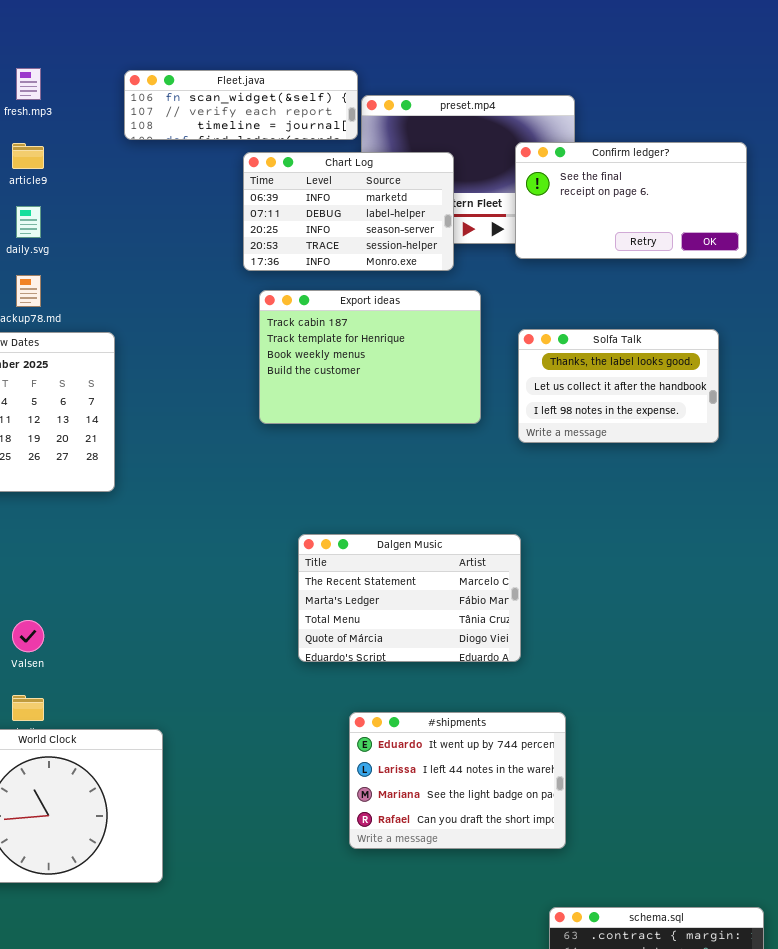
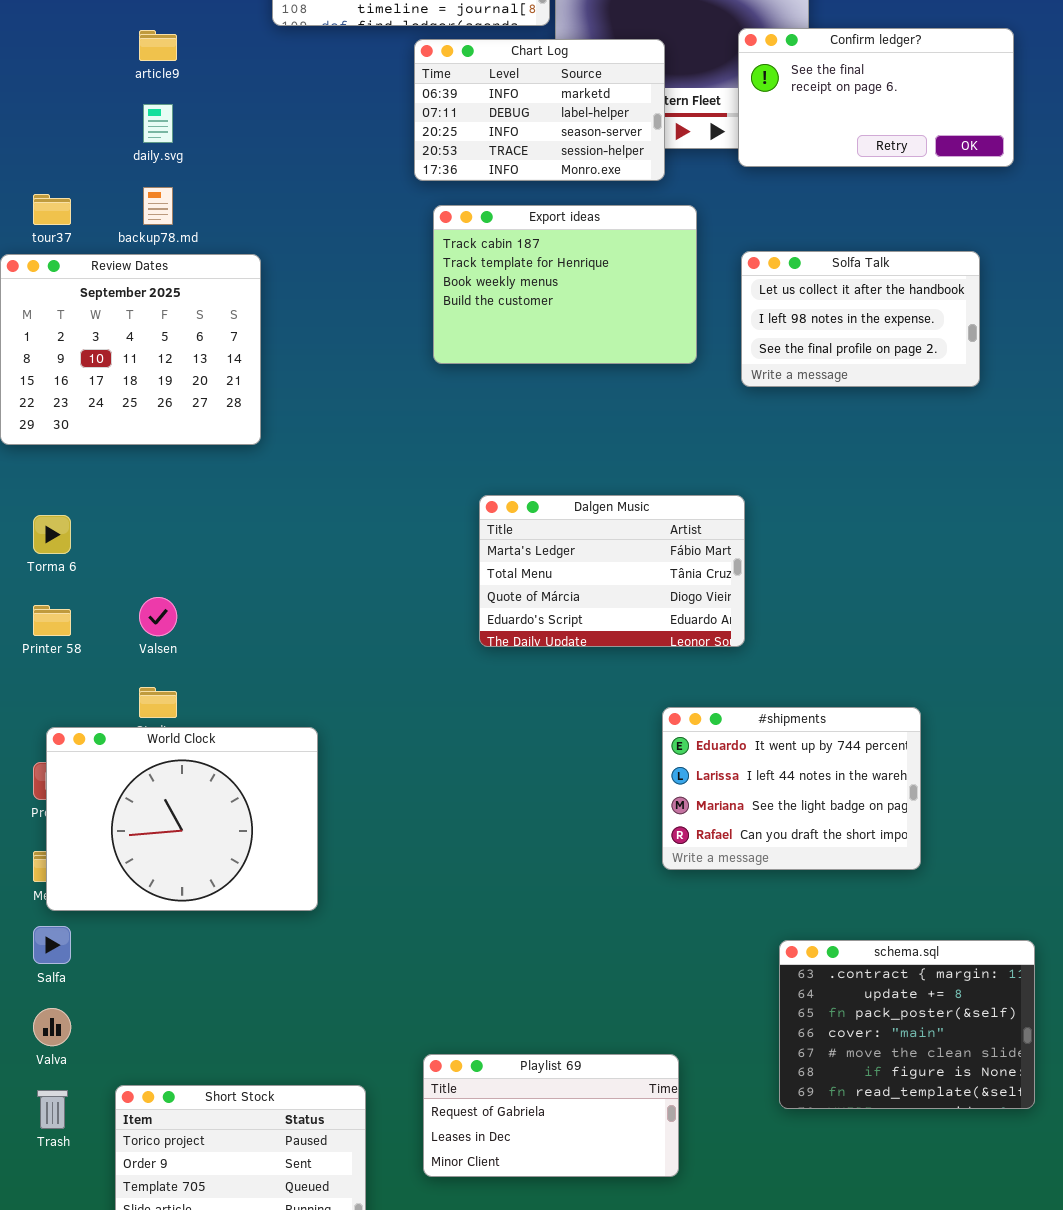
Solfa Talk: [518,329,719,443] -> [741,251,980,387], scrolled down 1 row
Dalgen Music: [298,534,521,662] -> [479,495,745,647], scrolled down 1 row
#shipments: [349,712,566,849] -> [662,707,921,870], moved

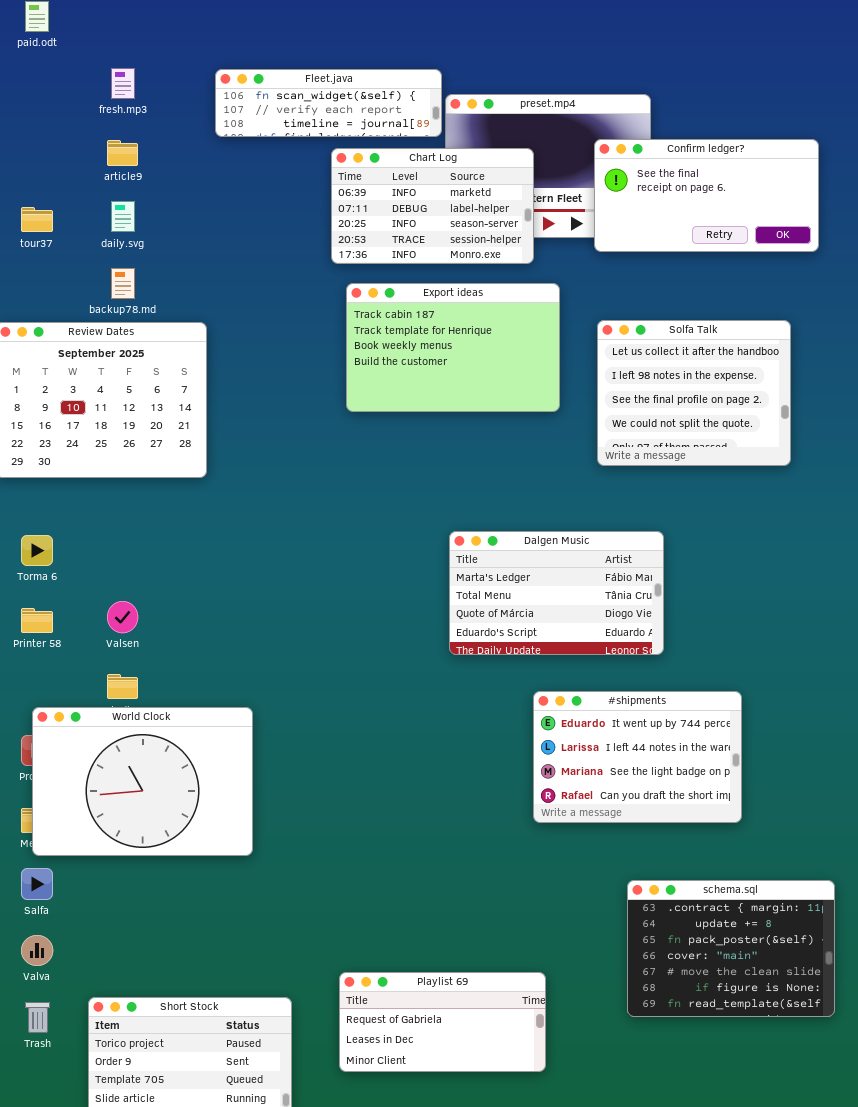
tour37: [33,194,71,225] -> [21,207,53,232], moved
Solfa Talk: [741,251,980,387] -> [597,320,791,466], resized
Dalgen Music: [479,495,745,647] -> [449,531,664,655], moved

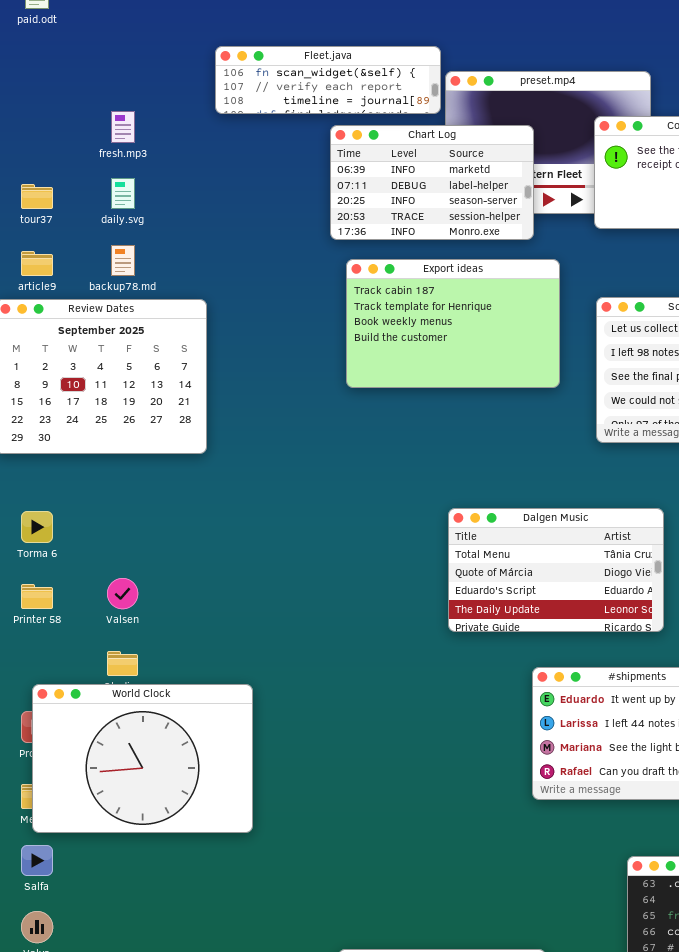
fresh.mp3: [111,68,135,99] -> [111,111,135,143], moved
article9: [107,140,138,166] -> [21,251,53,276], moved
Dalgen Music: [449,531,664,655] -> [448,508,664,632], scrolled down 1 row

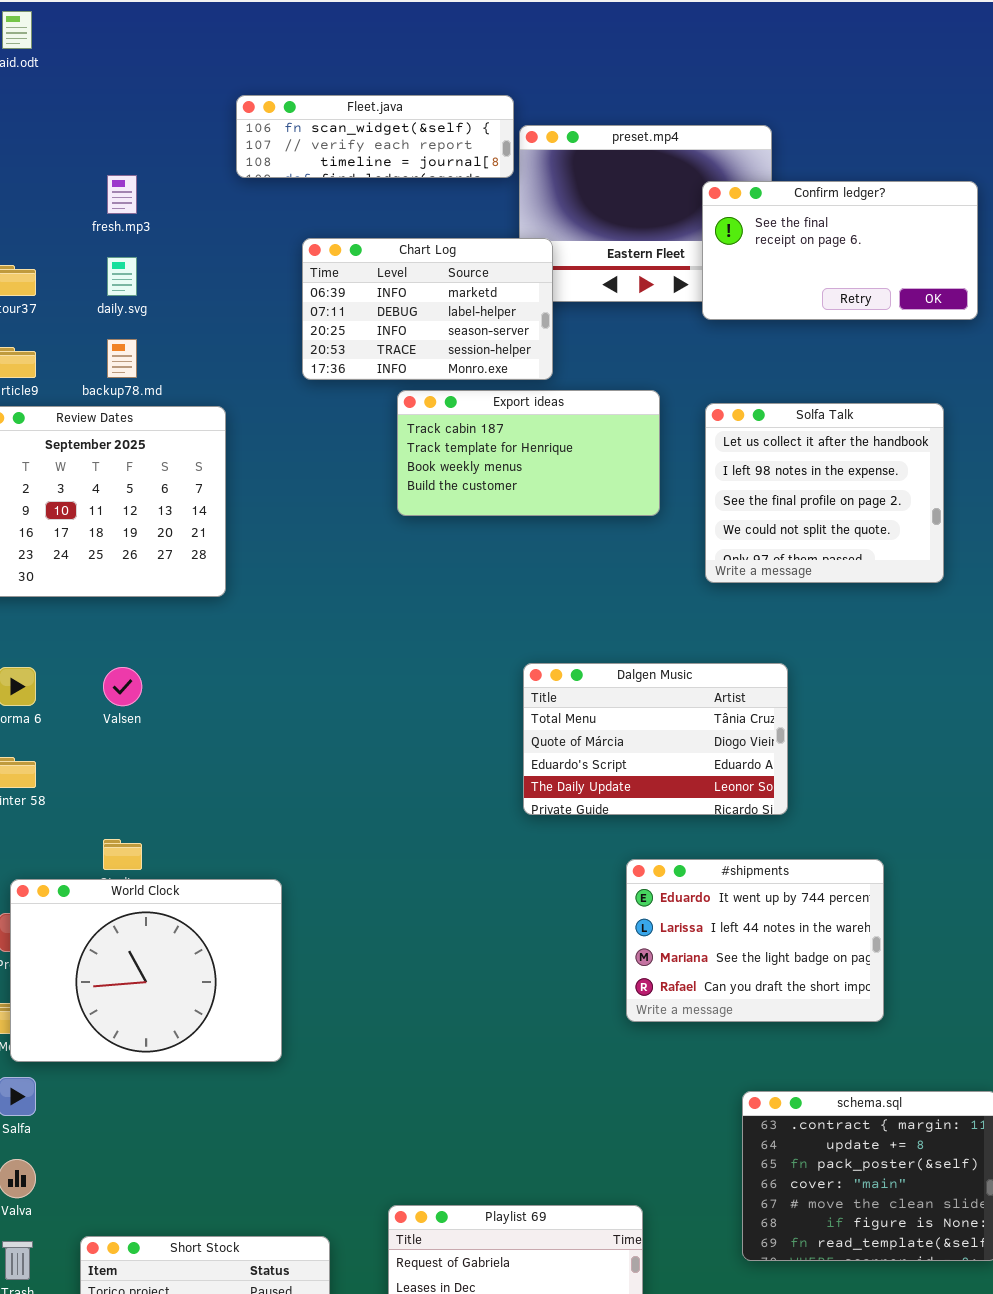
Chart Log: [330,125,534,240] -> [302,238,553,380], moved
Export ideas: [346,259,560,388] -> [397,390,660,516], resized
Valsen: [107,578,138,609] -> [103,667,142,706], moved

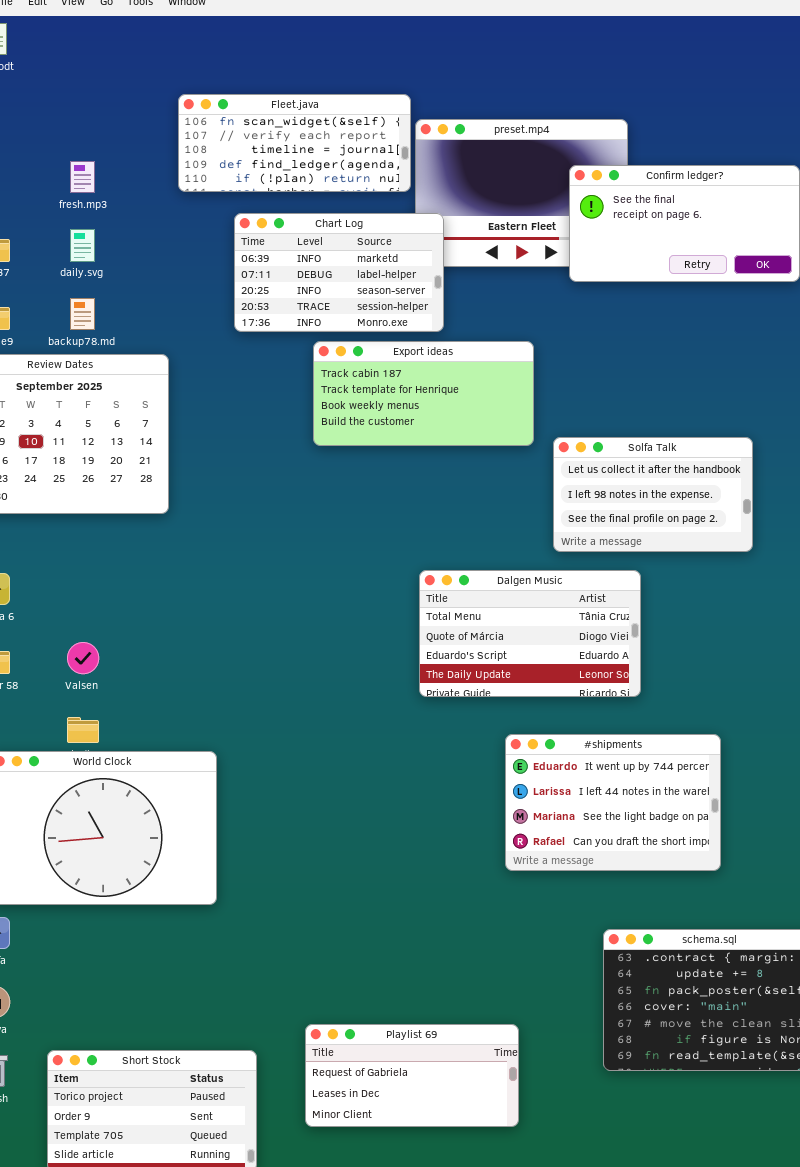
Fleet.java: [236,95,514,178] -> [178,94,411,192], resized
Solfa Talk: [705,403,944,583] -> [553,437,753,552], moved, resized
Valsen: [103,667,142,706] -> [67,642,99,674], moved

